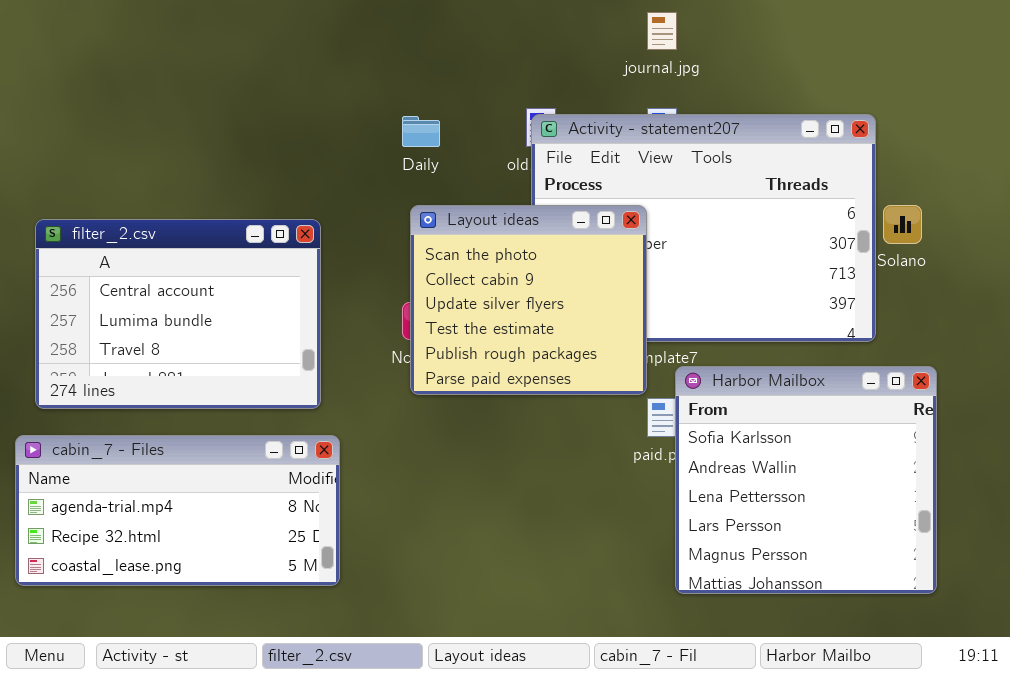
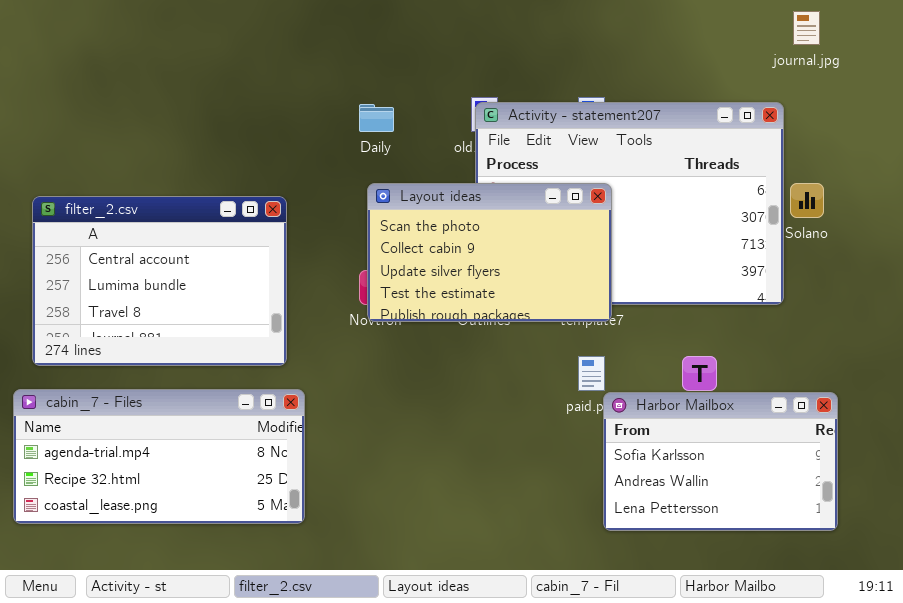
journal.jpg: [647,12,677,50] -> [793,11,820,45], moved
Layout ideas: [410,205,647,395] -> [367,183,612,322], resized
Harbor Mailbox: [675,366,937,594] -> [603,392,838,531], resized

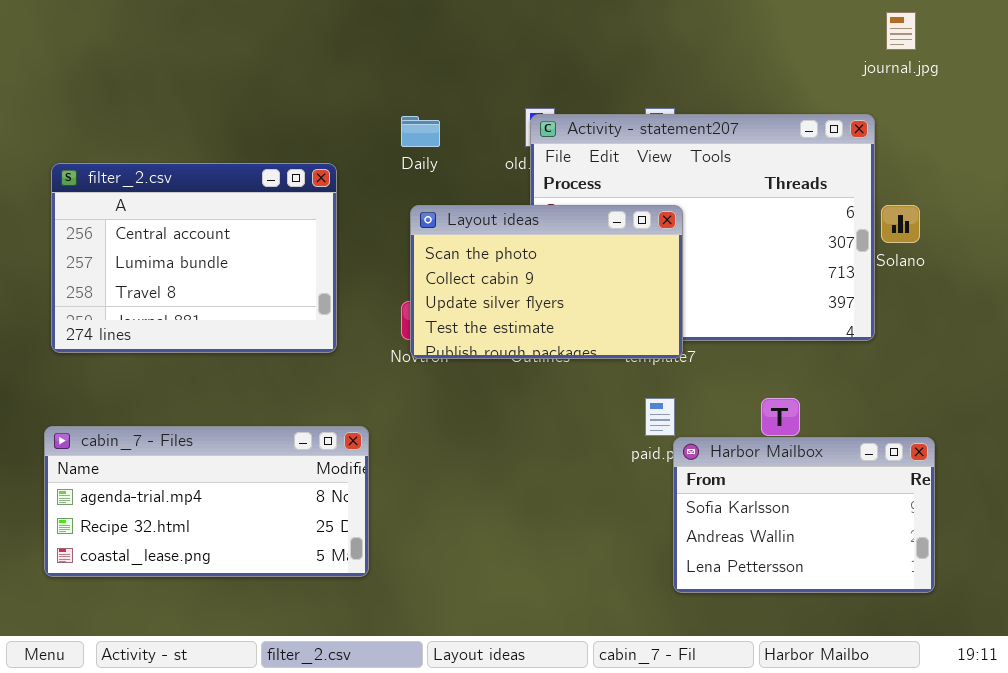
filter_2.csv: [32,196,287,366] -> [51,163,337,353], moved
cabin_7 - Files: [13,389,305,524] -> [44,426,369,577], moved

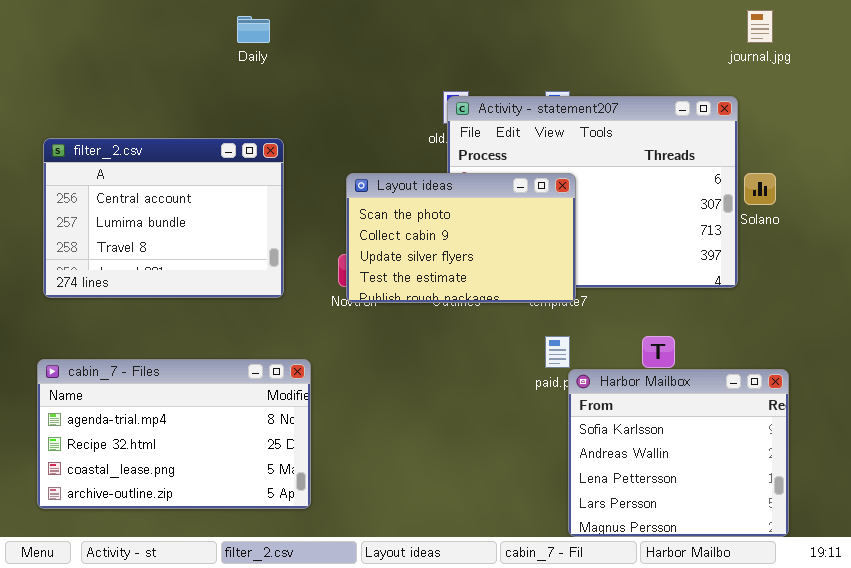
Daily: [401,116,440,147] -> [237,16,270,43], moved
cabin_7 - Files: [44,426,369,577] -> [37,359,311,509], resized
Harbor Mailbox: [673,437,935,593] -> [568,369,789,537], resized

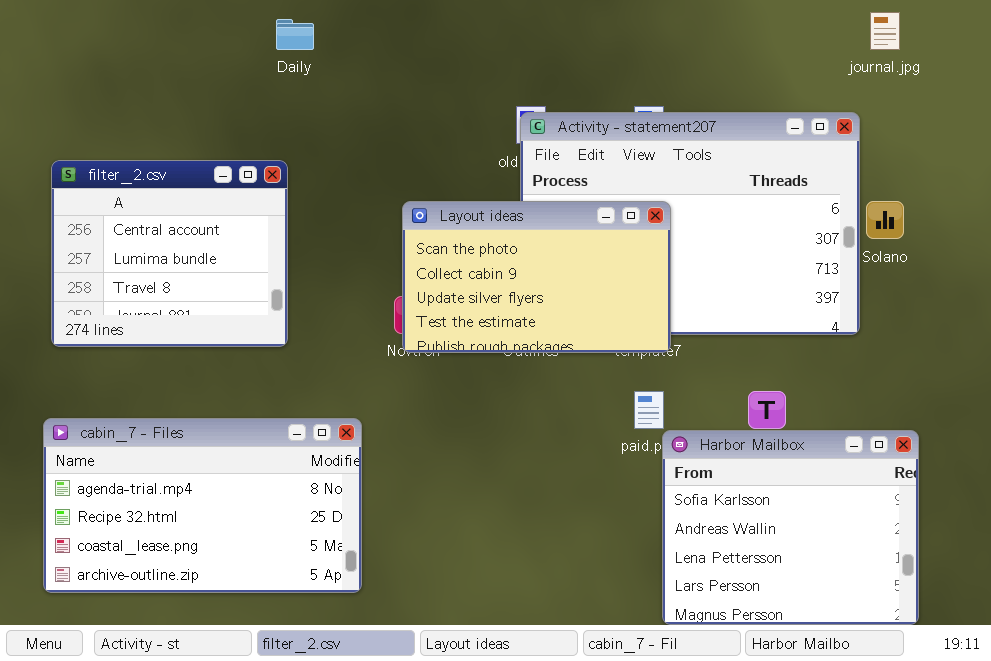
filter_2.csv: [43,138,284,298] -> [51,160,288,347], resized

